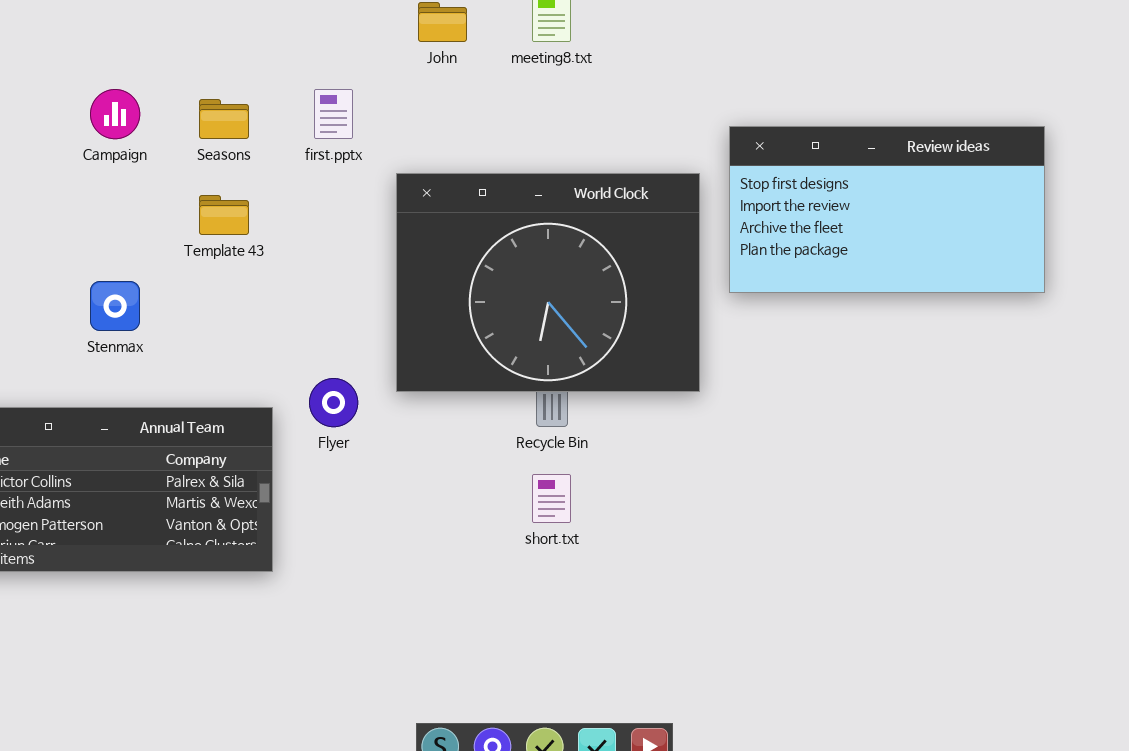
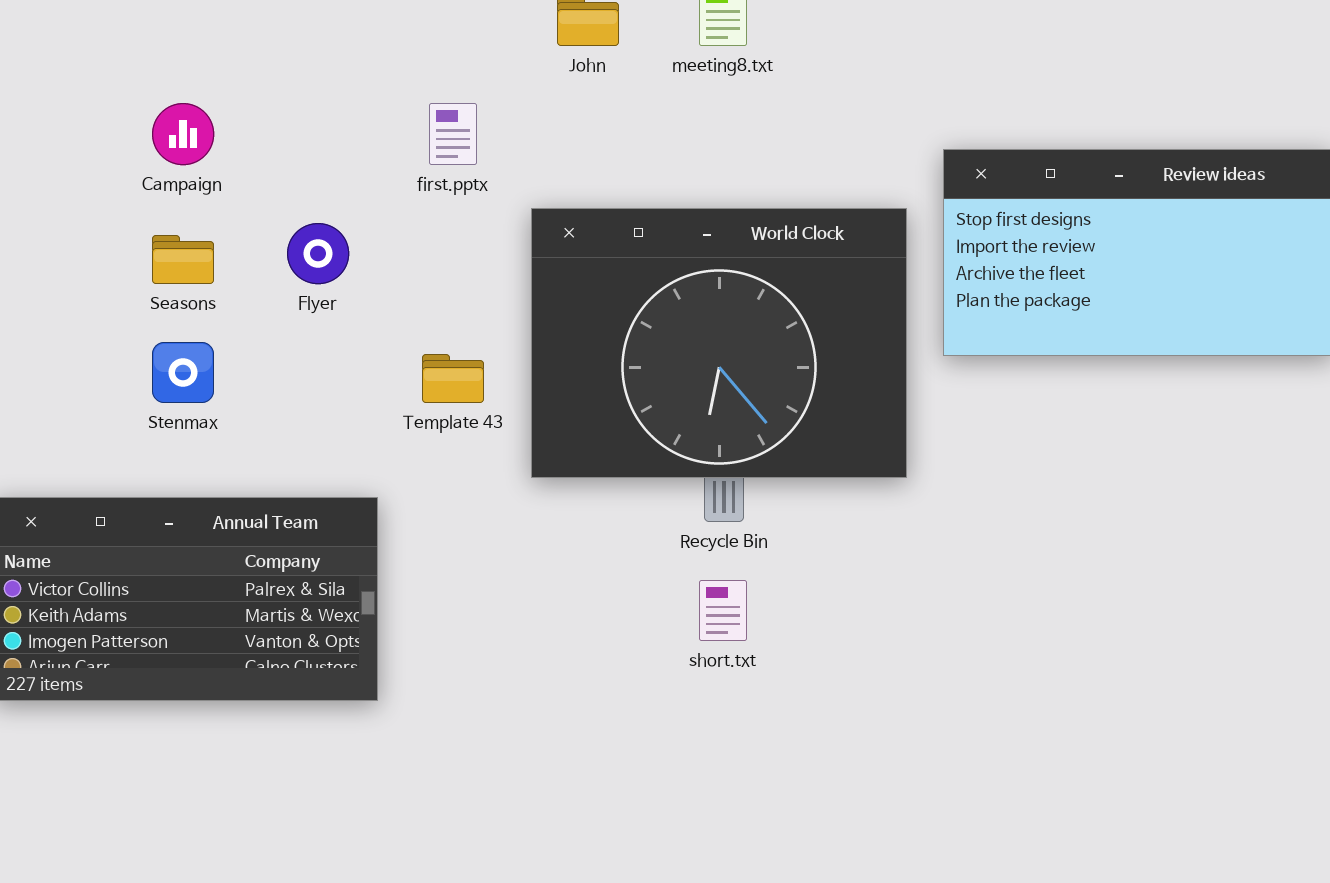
Seasons: [199,99,249,139] -> [152,235,214,284], moved
Template 43: [199,195,249,235] -> [422,354,484,403], moved
Flyer: [309,378,358,427] -> [287,223,349,284], moved

